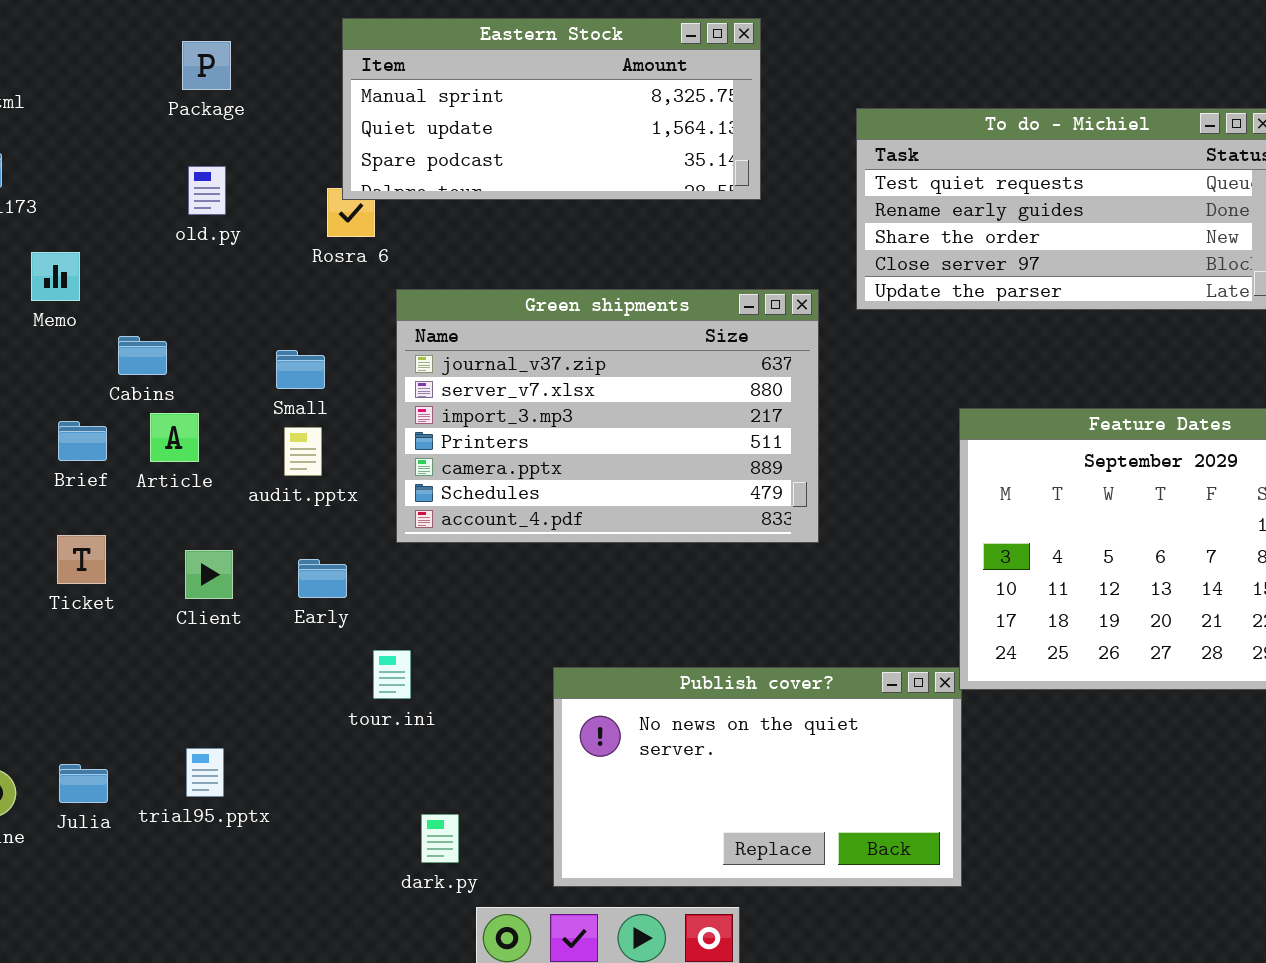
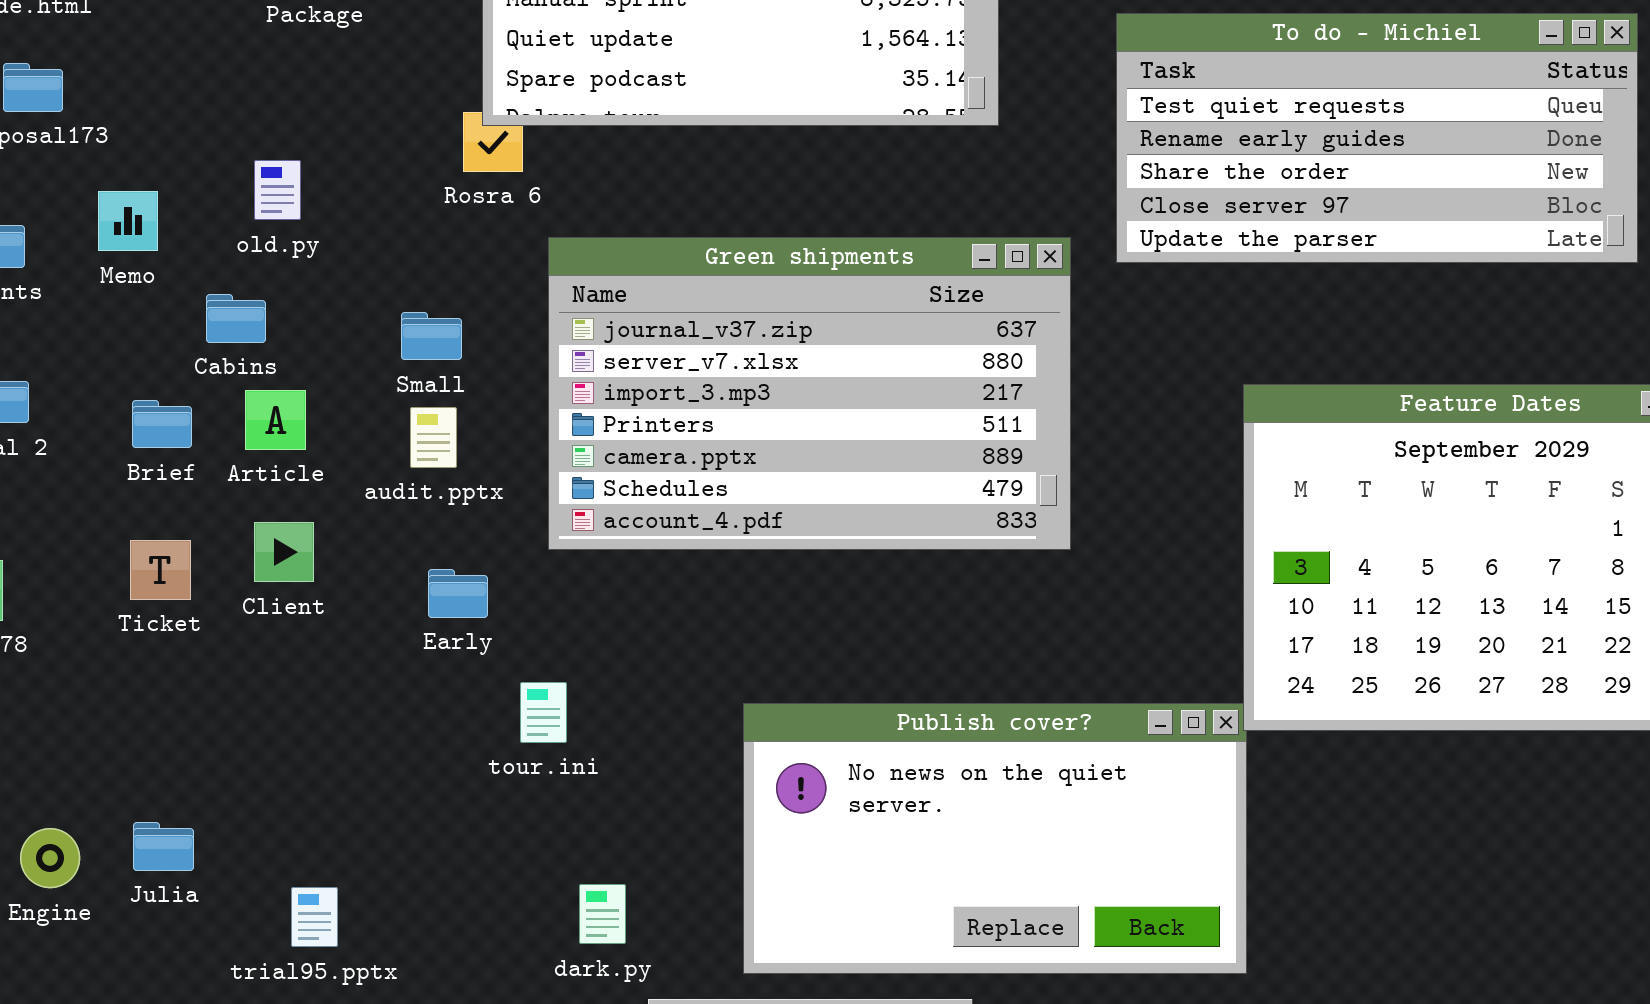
old.py: [188,166,226,215] -> [254,160,301,220], moved
Client: [185,550,233,599] -> [254,522,314,582], moved
trial95.pptx: [186,748,224,797] -> [291,887,338,947], moved

